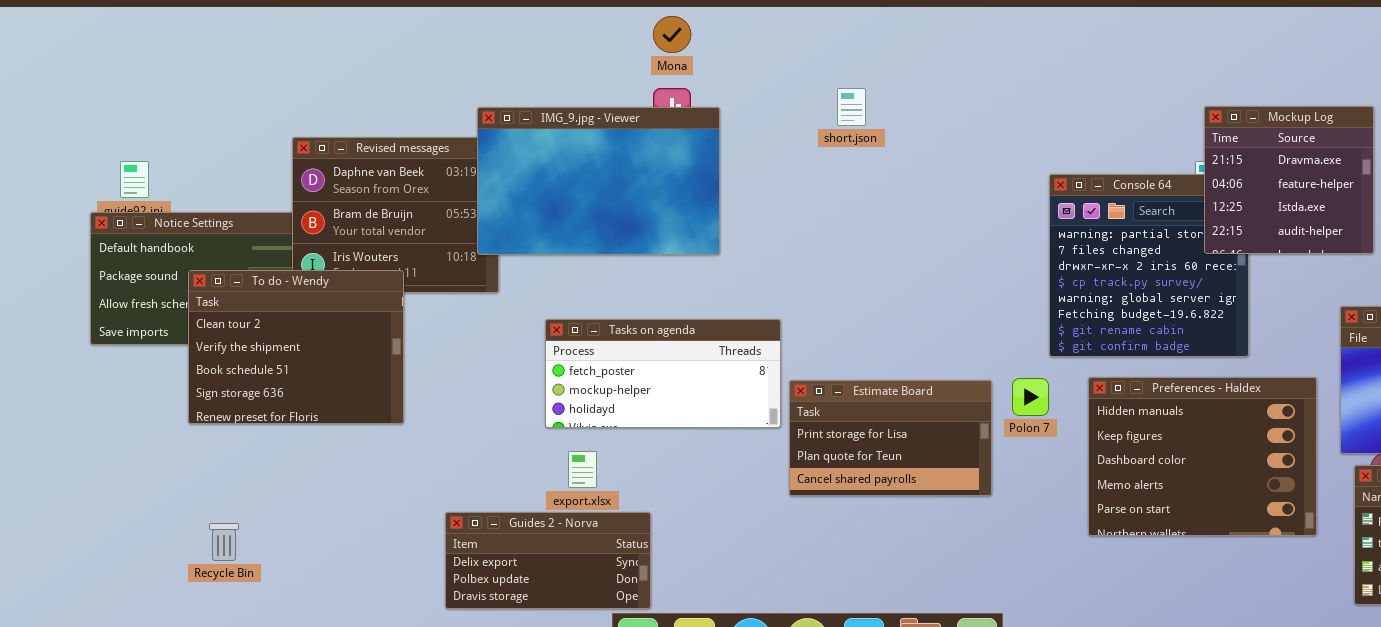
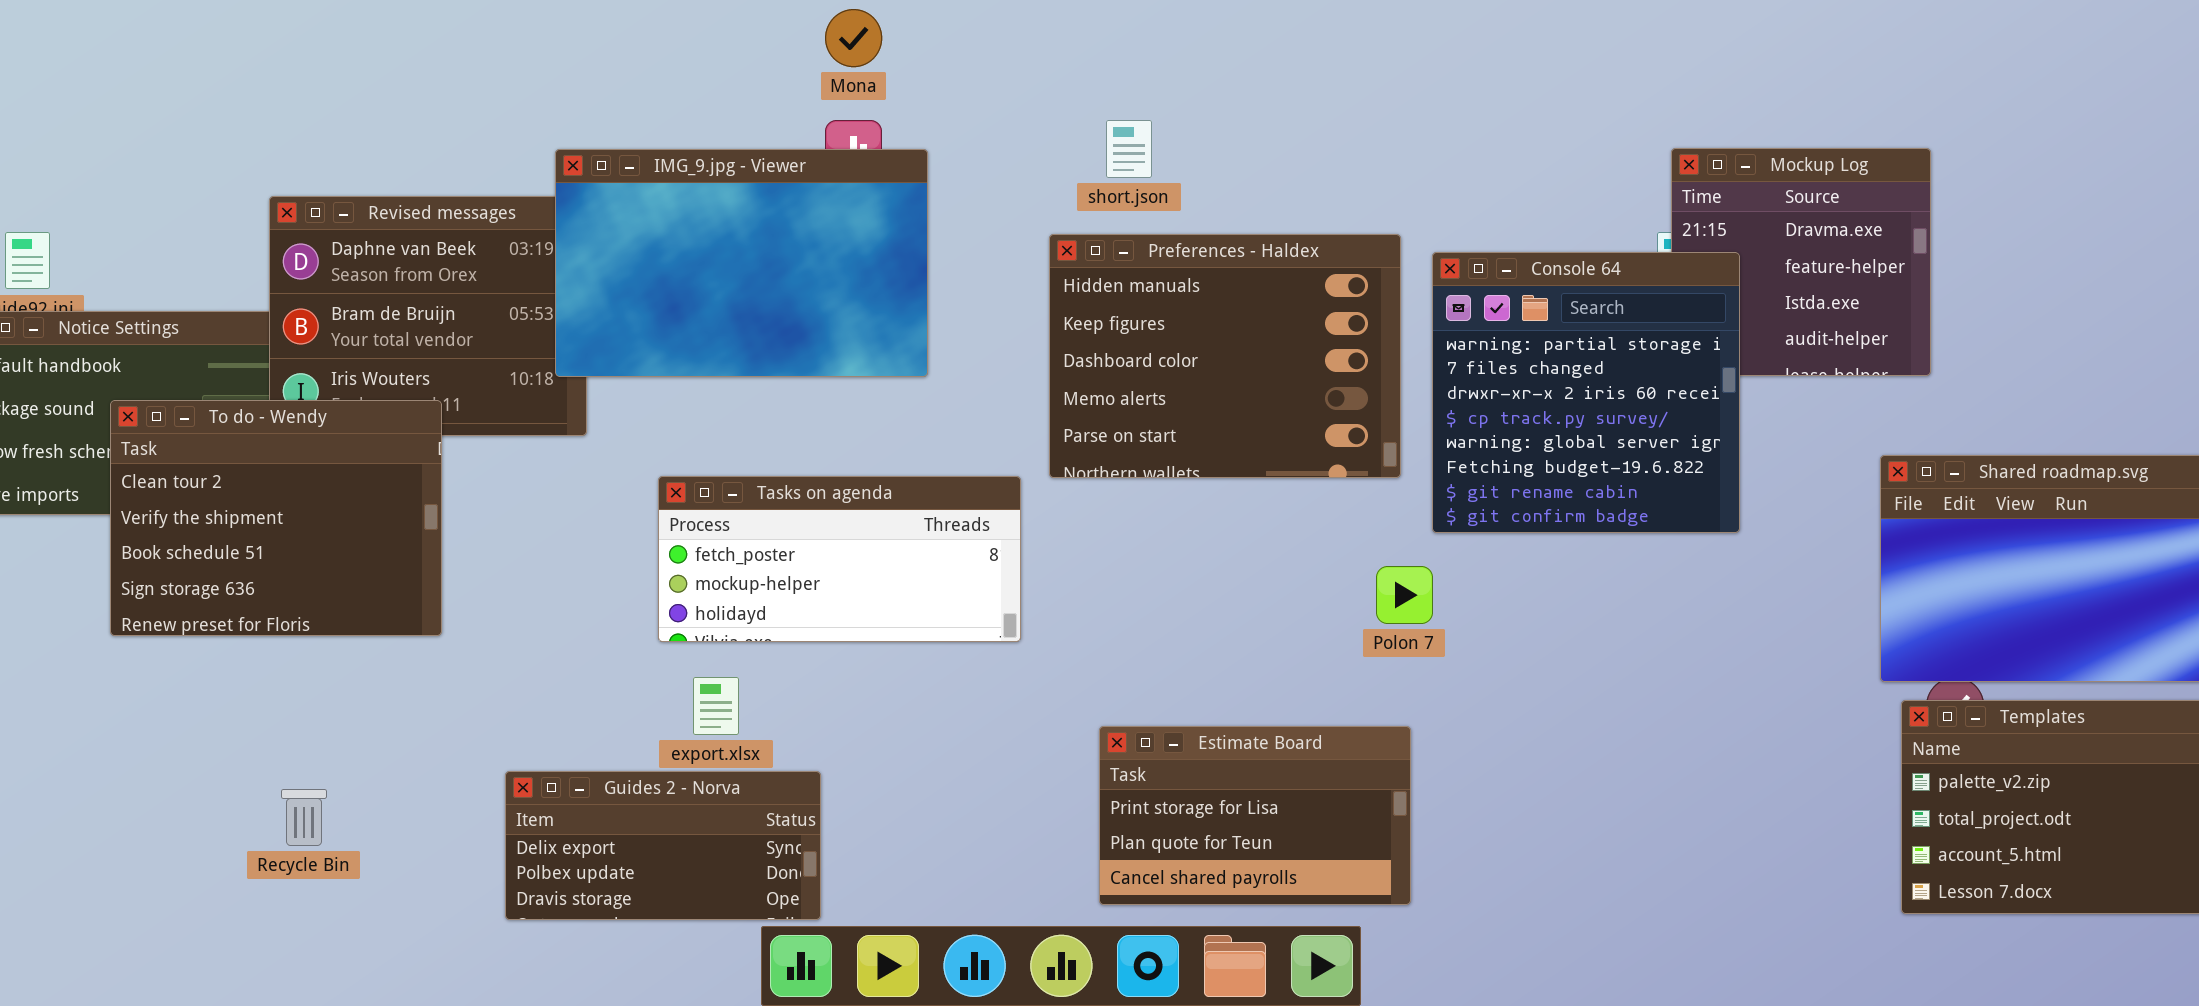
Console 64: [1049,174,1249,357] -> [1432,252,1740,533], raised
Preferences - Haldex: [1088,377,1317,536] -> [1049,234,1401,478], moved
Estimate Board: [789,380,992,496] -> [1099,726,1411,905], moved
Recycle Bin: [209,523,239,561] -> [281,789,327,846], moved

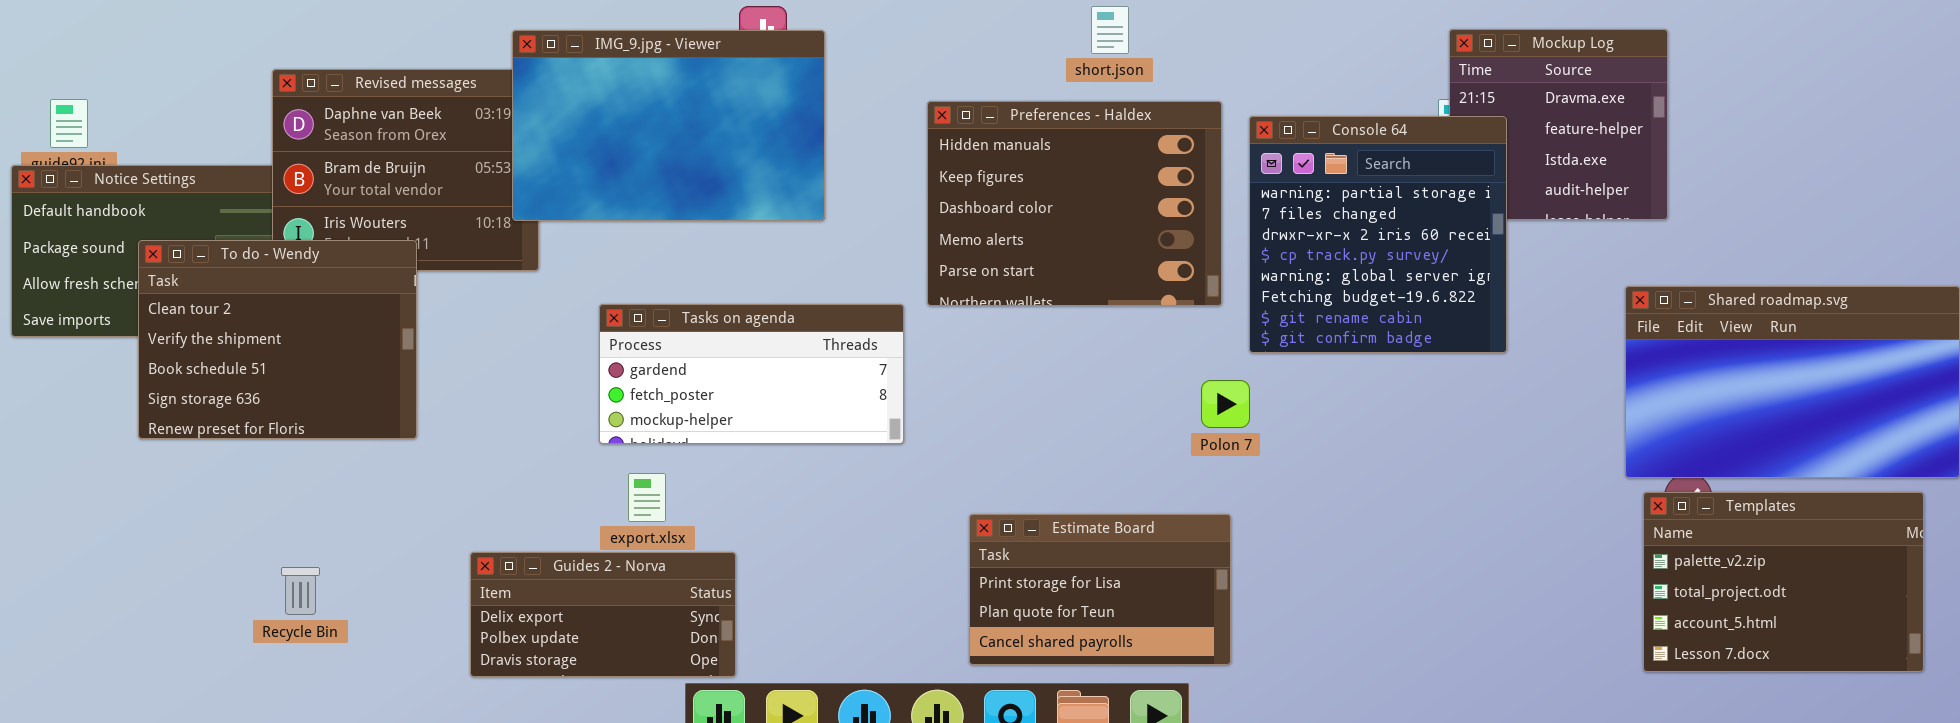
short.json: [1106,120,1152,178] -> [1091,6,1129,54], moved
Tasks on agenda: [658,476,1021,642] -> [599,304,904,444], scrolled up 1 row

